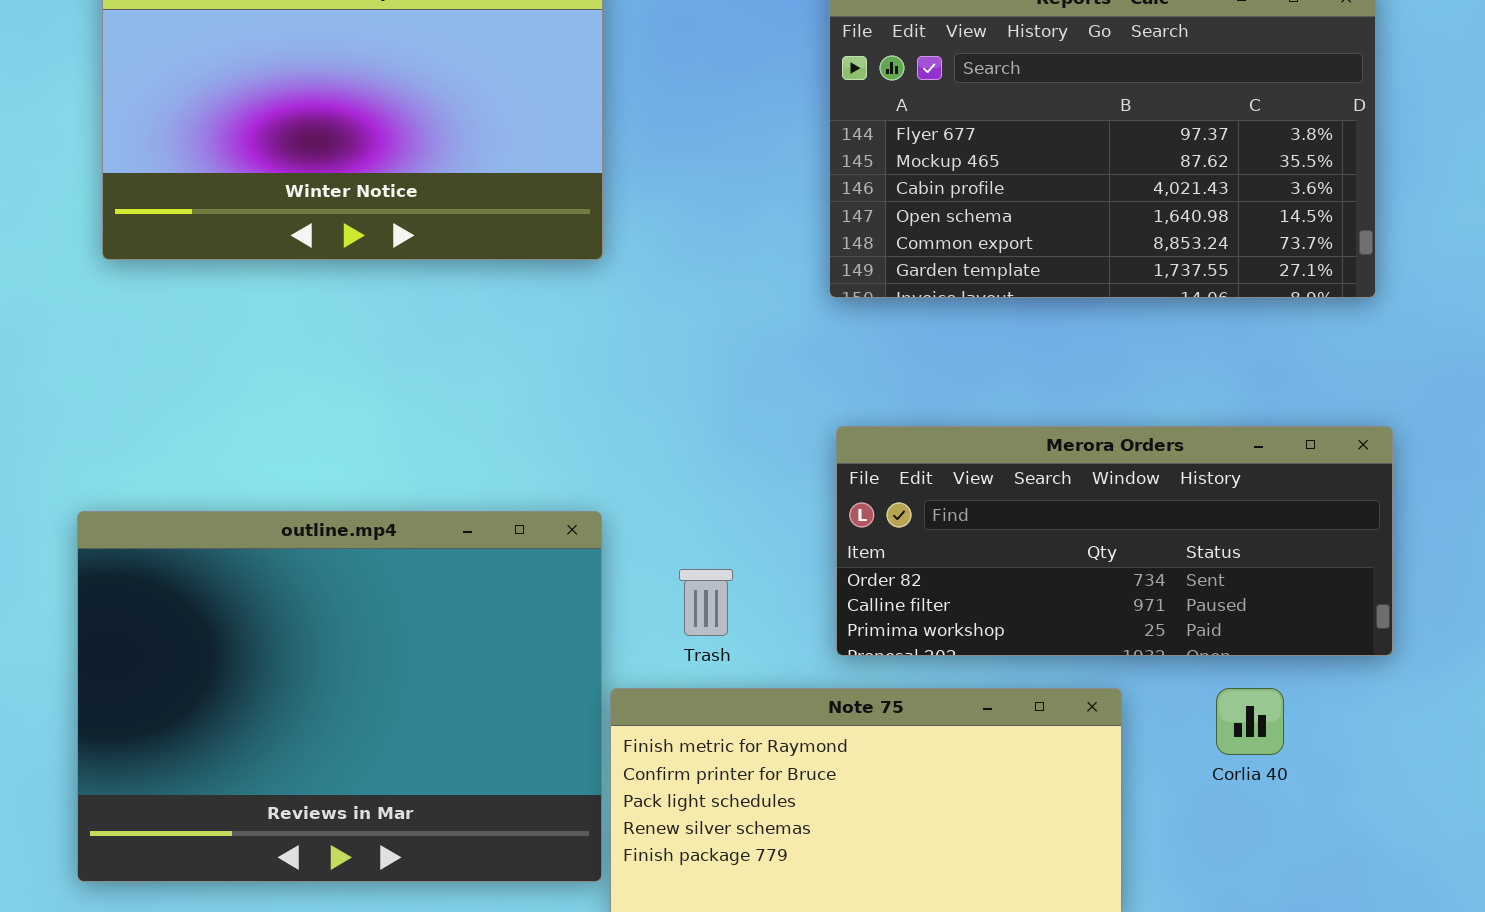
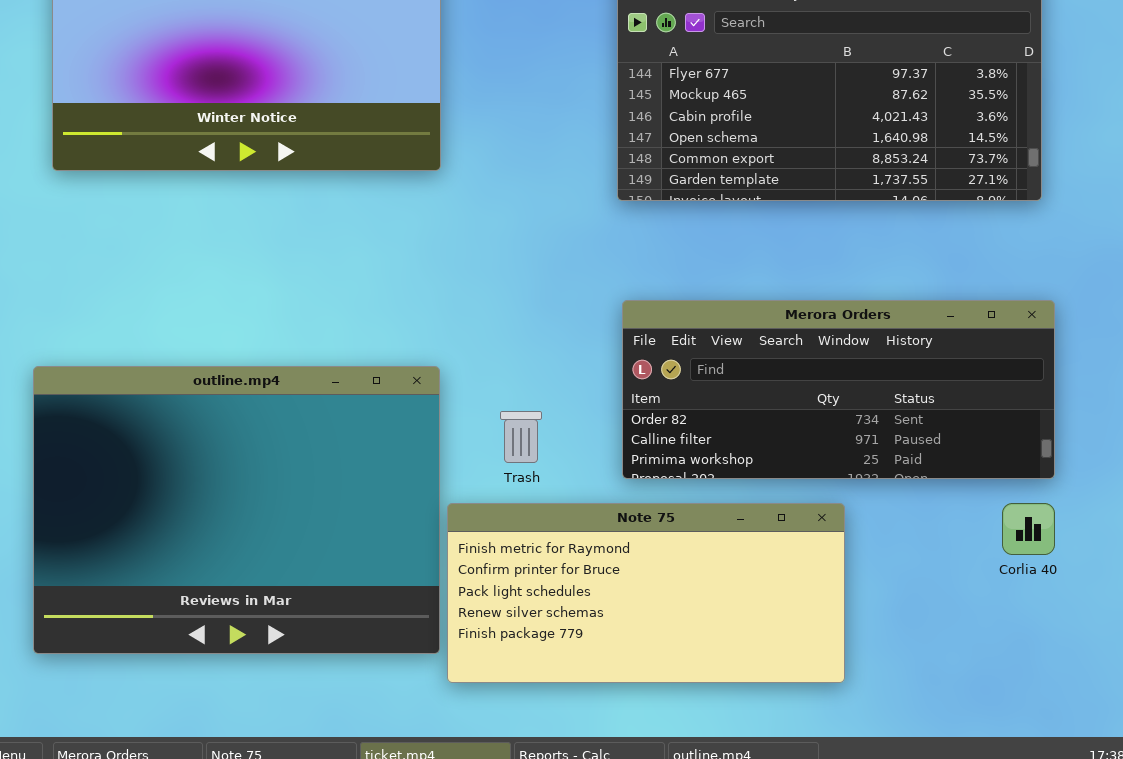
Corlia 40: [1216,688,1284,755] -> [1002,503,1055,555], moved

